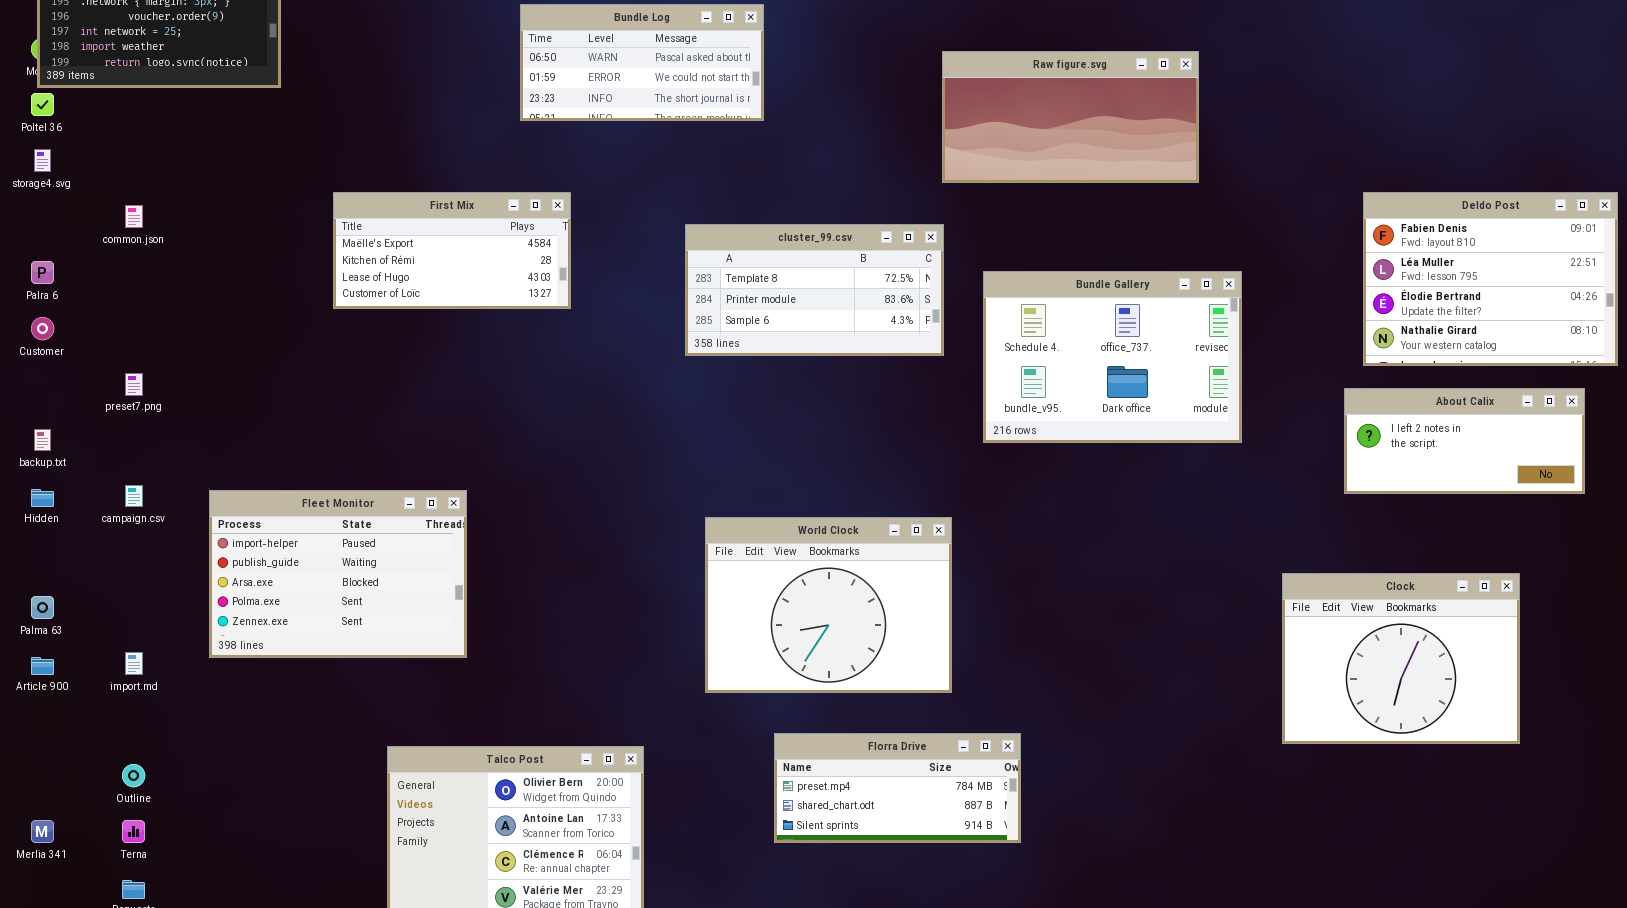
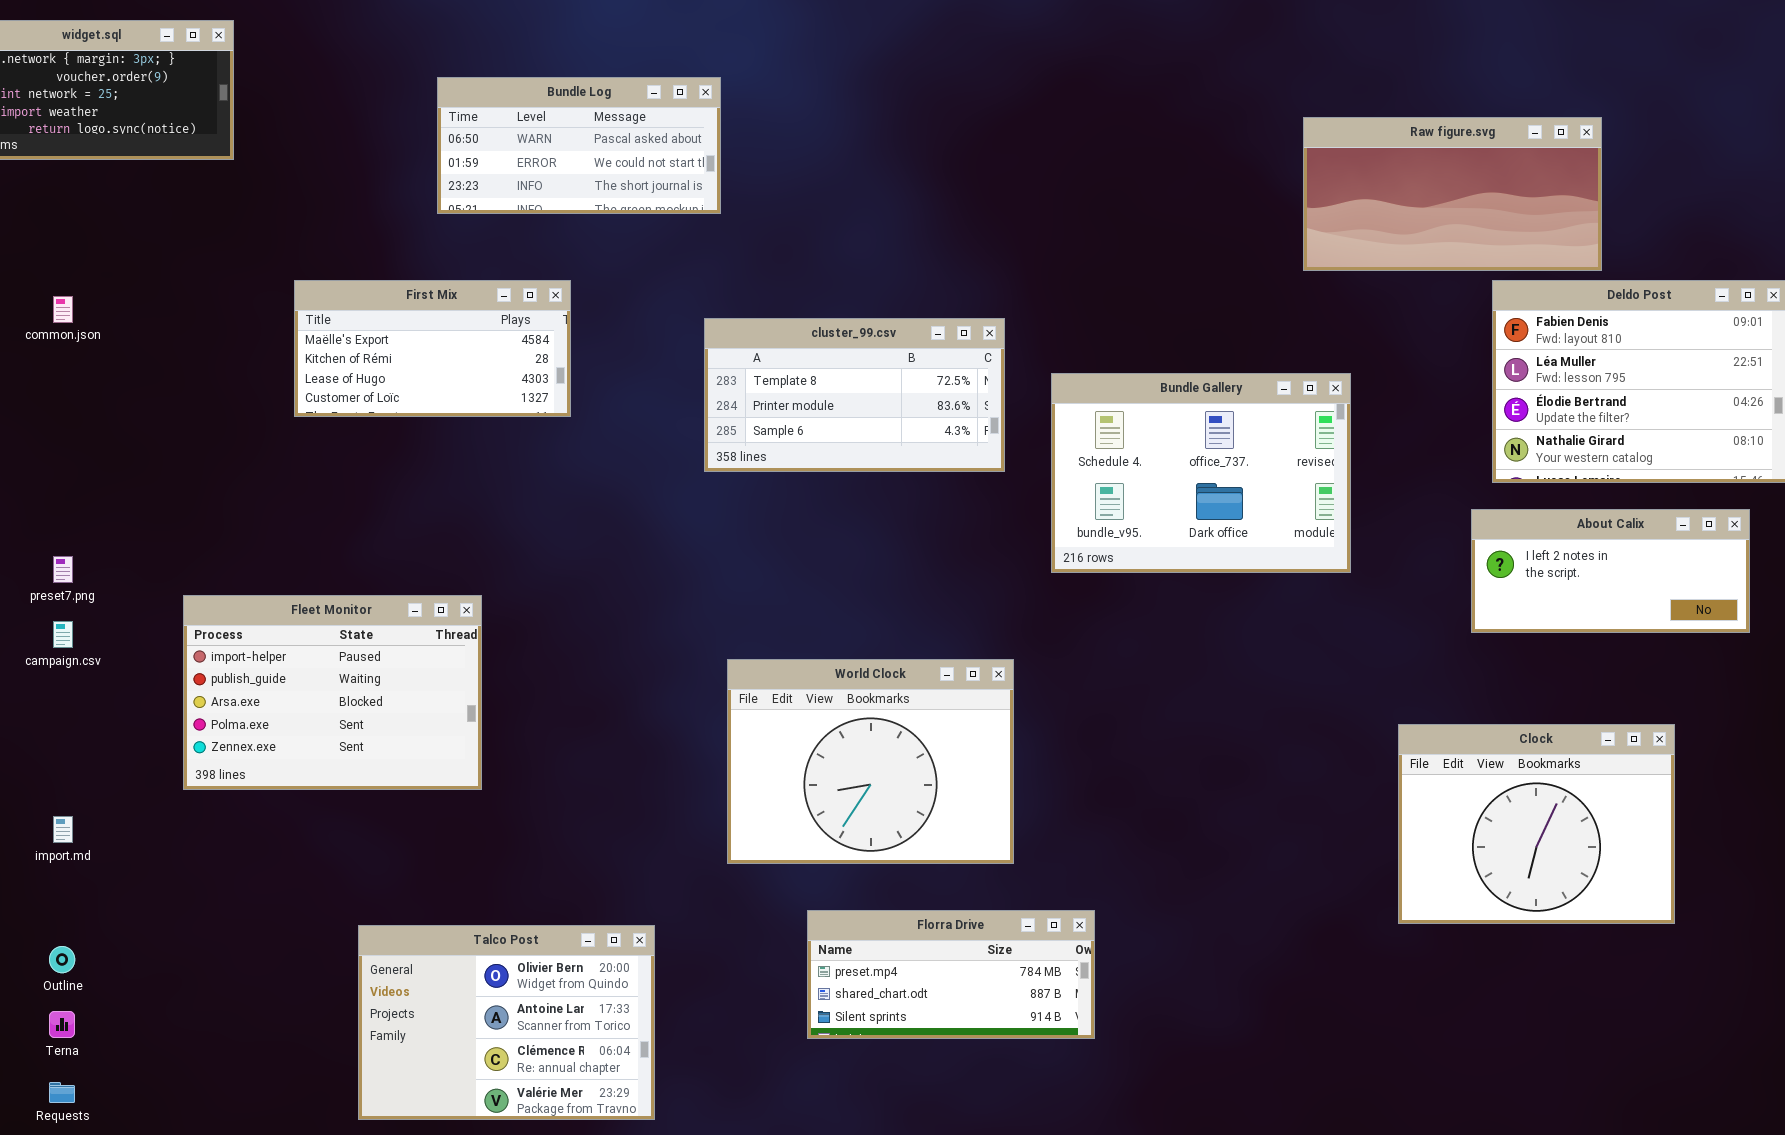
Bundle Log: [520,4,764,121] -> [437,77,721,214], moved
Raw figure.svg: [942,51,1199,183] -> [1303,117,1602,271], moved
preset7.png: [125,373,143,396] -> [53,556,73,583], moved
Fleet Monitor: [209,490,467,658] -> [183,595,482,790], moved

